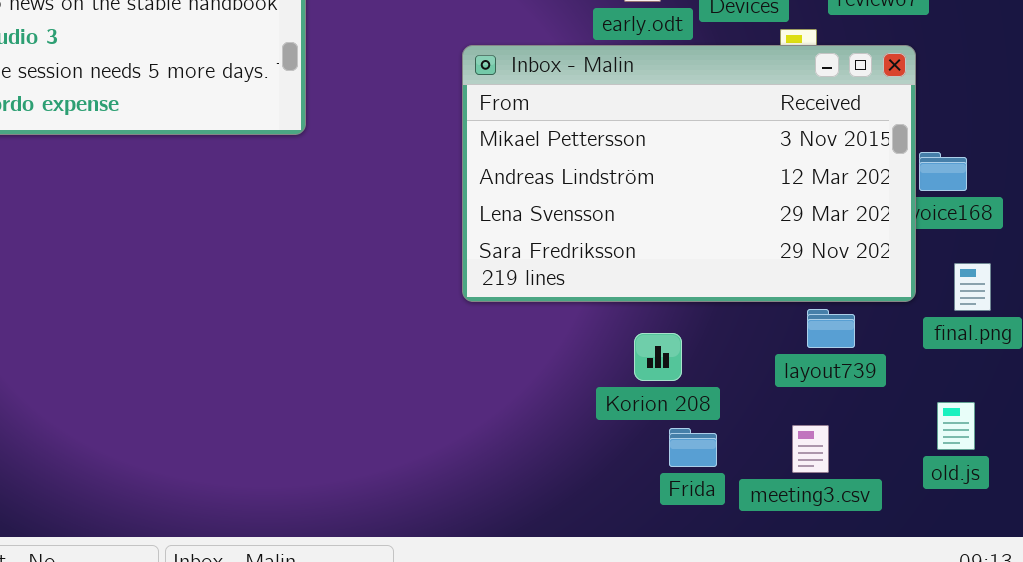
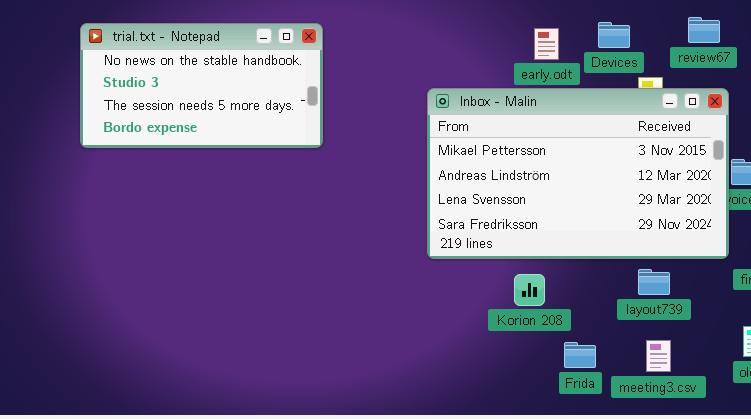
layout739: [807,309,855,348] -> [638,269,670,295], moved
Korion 208: [634,333,682,381] -> [514,274,545,306], moved

